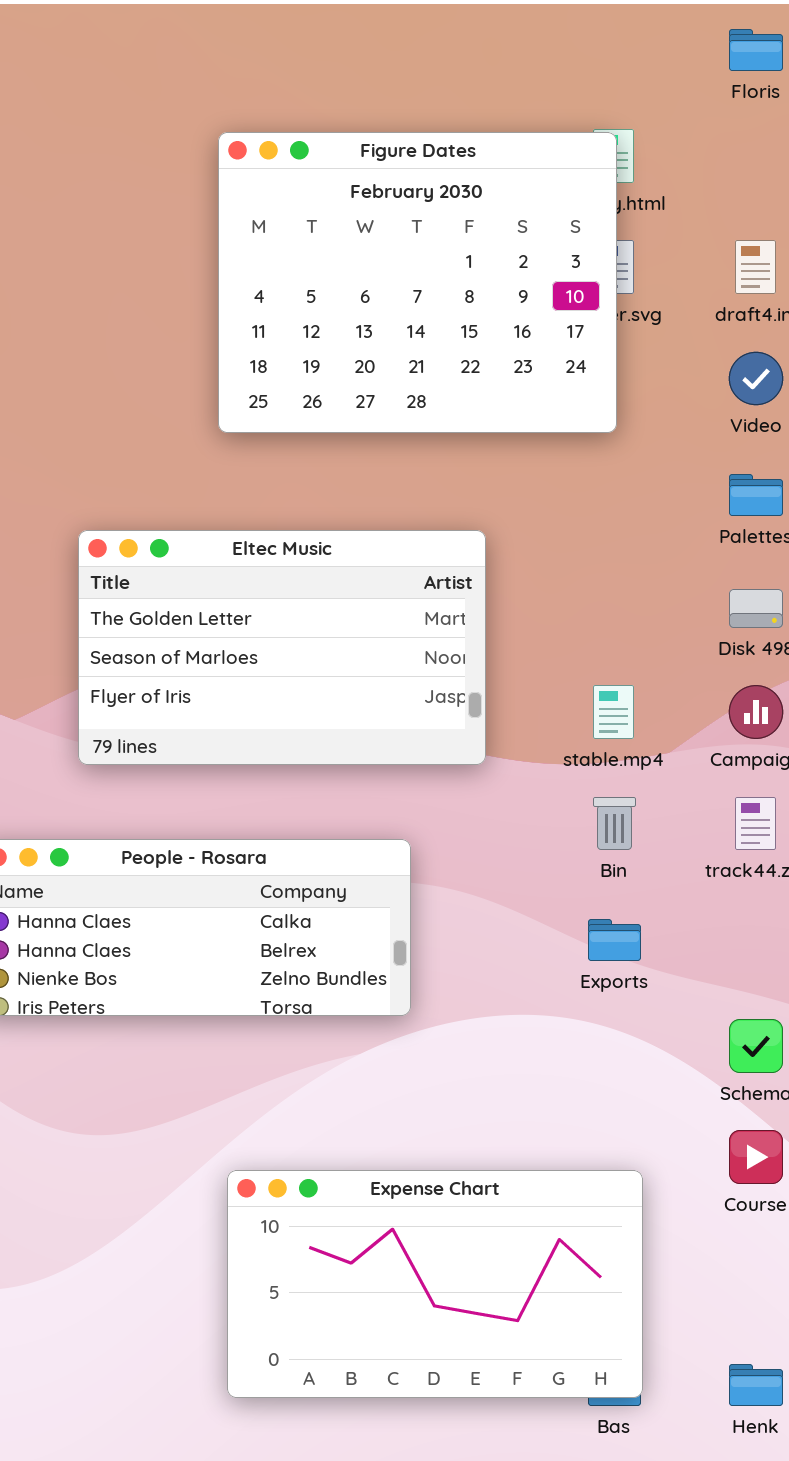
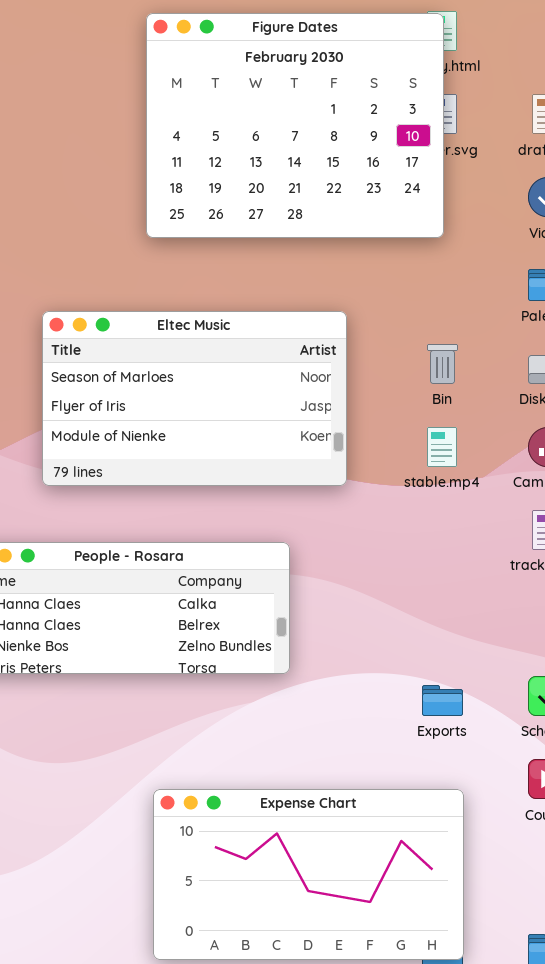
Eltec Music: [78,530,486,765] -> [42,311,347,486], scrolled down 1 row
Bin: [593,797,636,850] -> [427,344,458,384], moved
Exports: [588,919,641,961] -> [422,685,463,716], moved

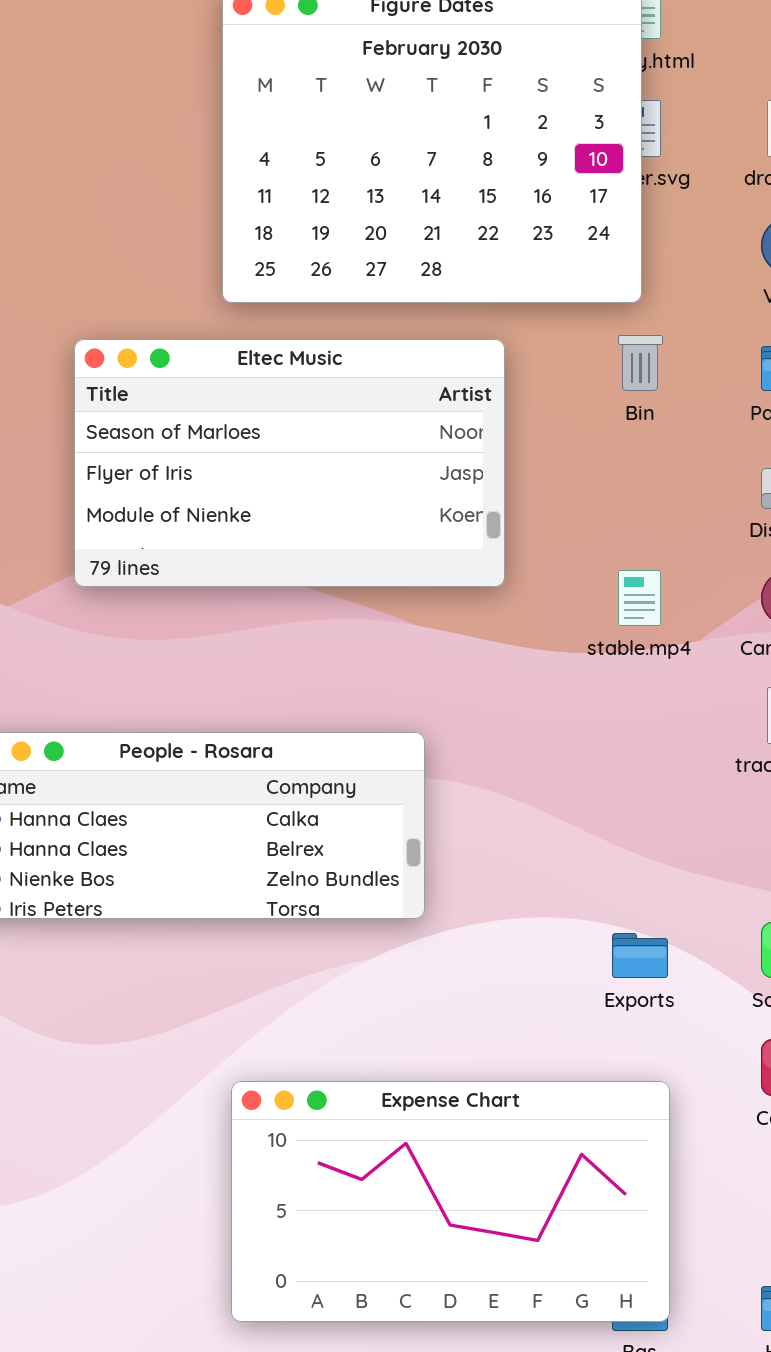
Eltec Music: [42,311,347,486] -> [74,339,505,587], moved
Bin: [427,344,458,384] -> [618,335,663,391], moved

